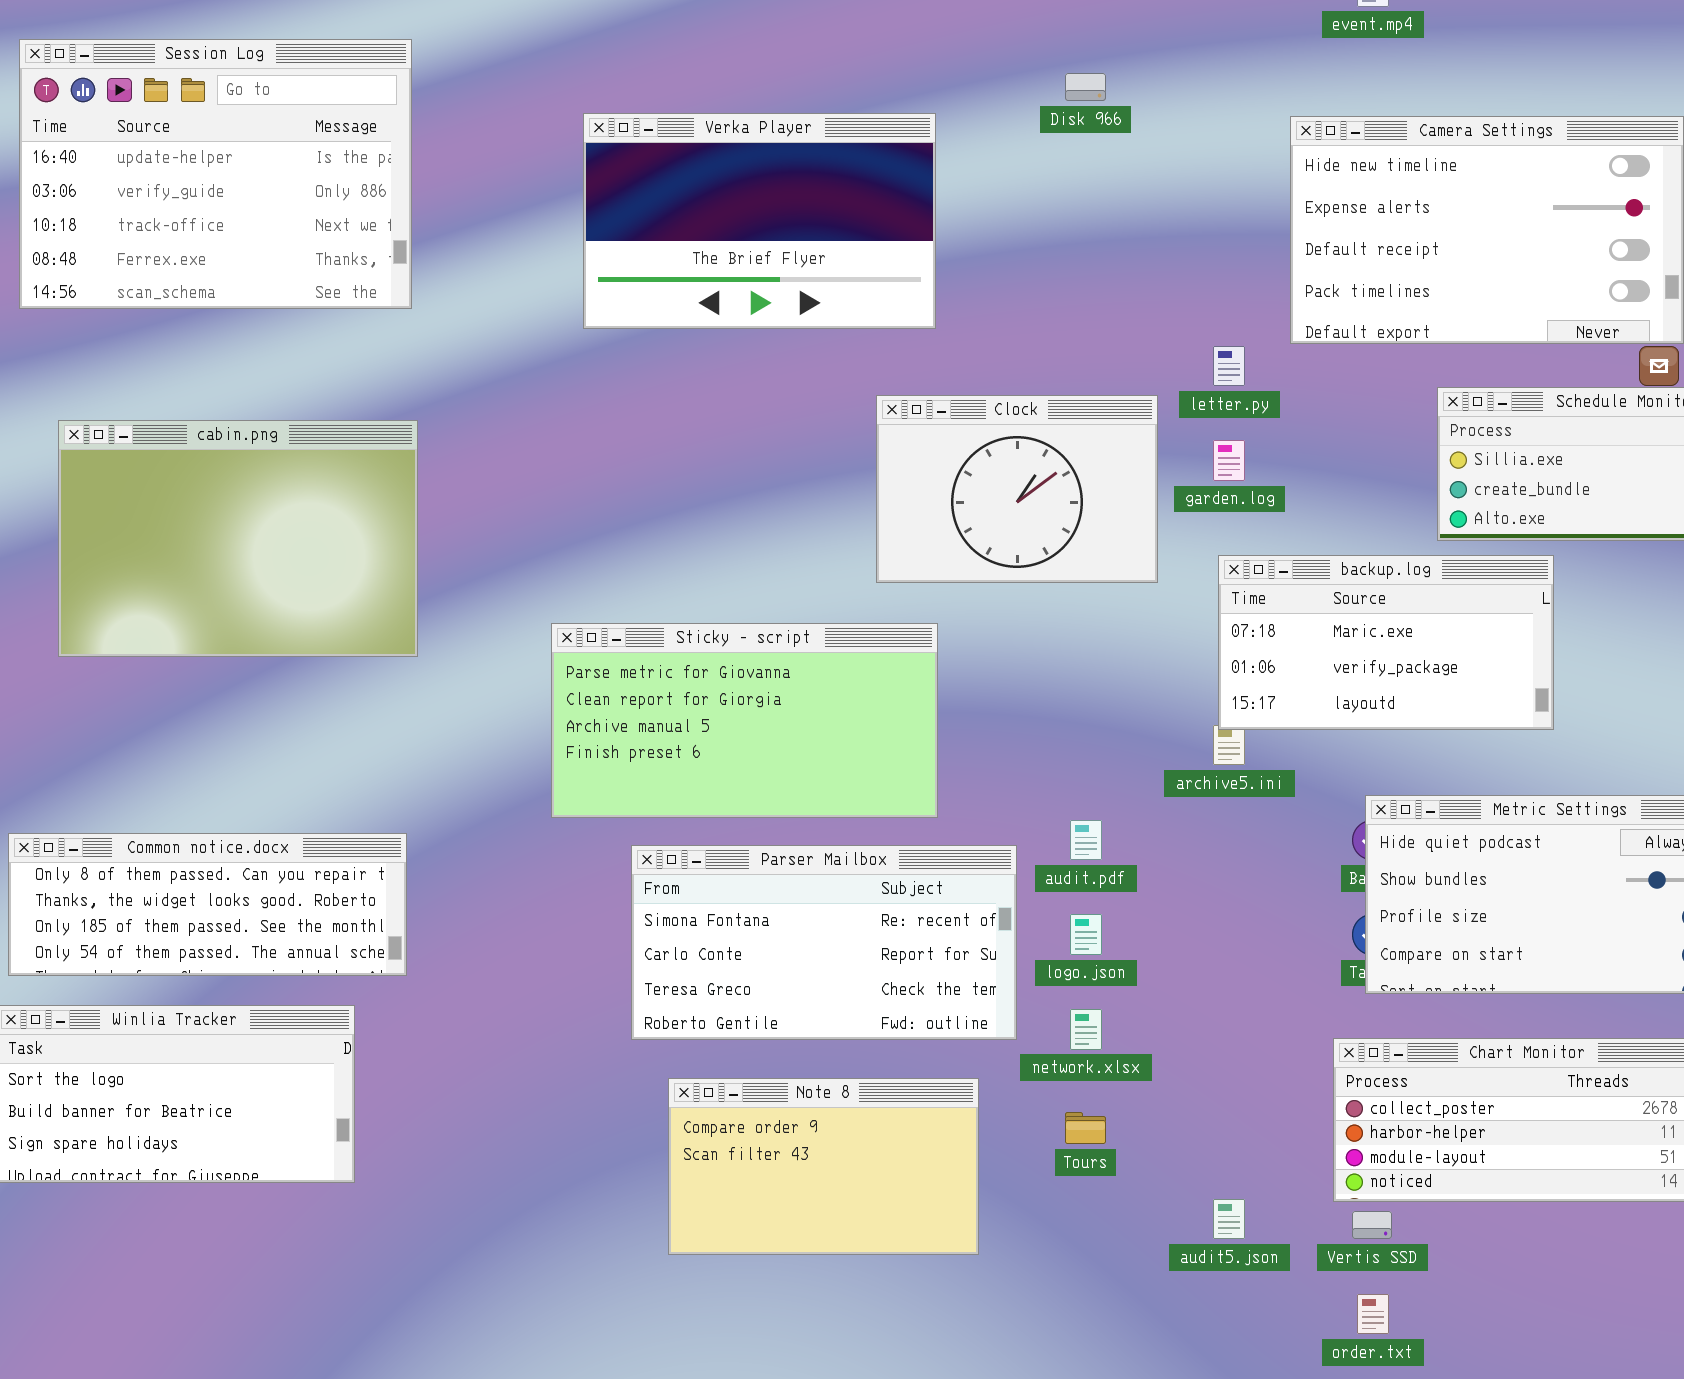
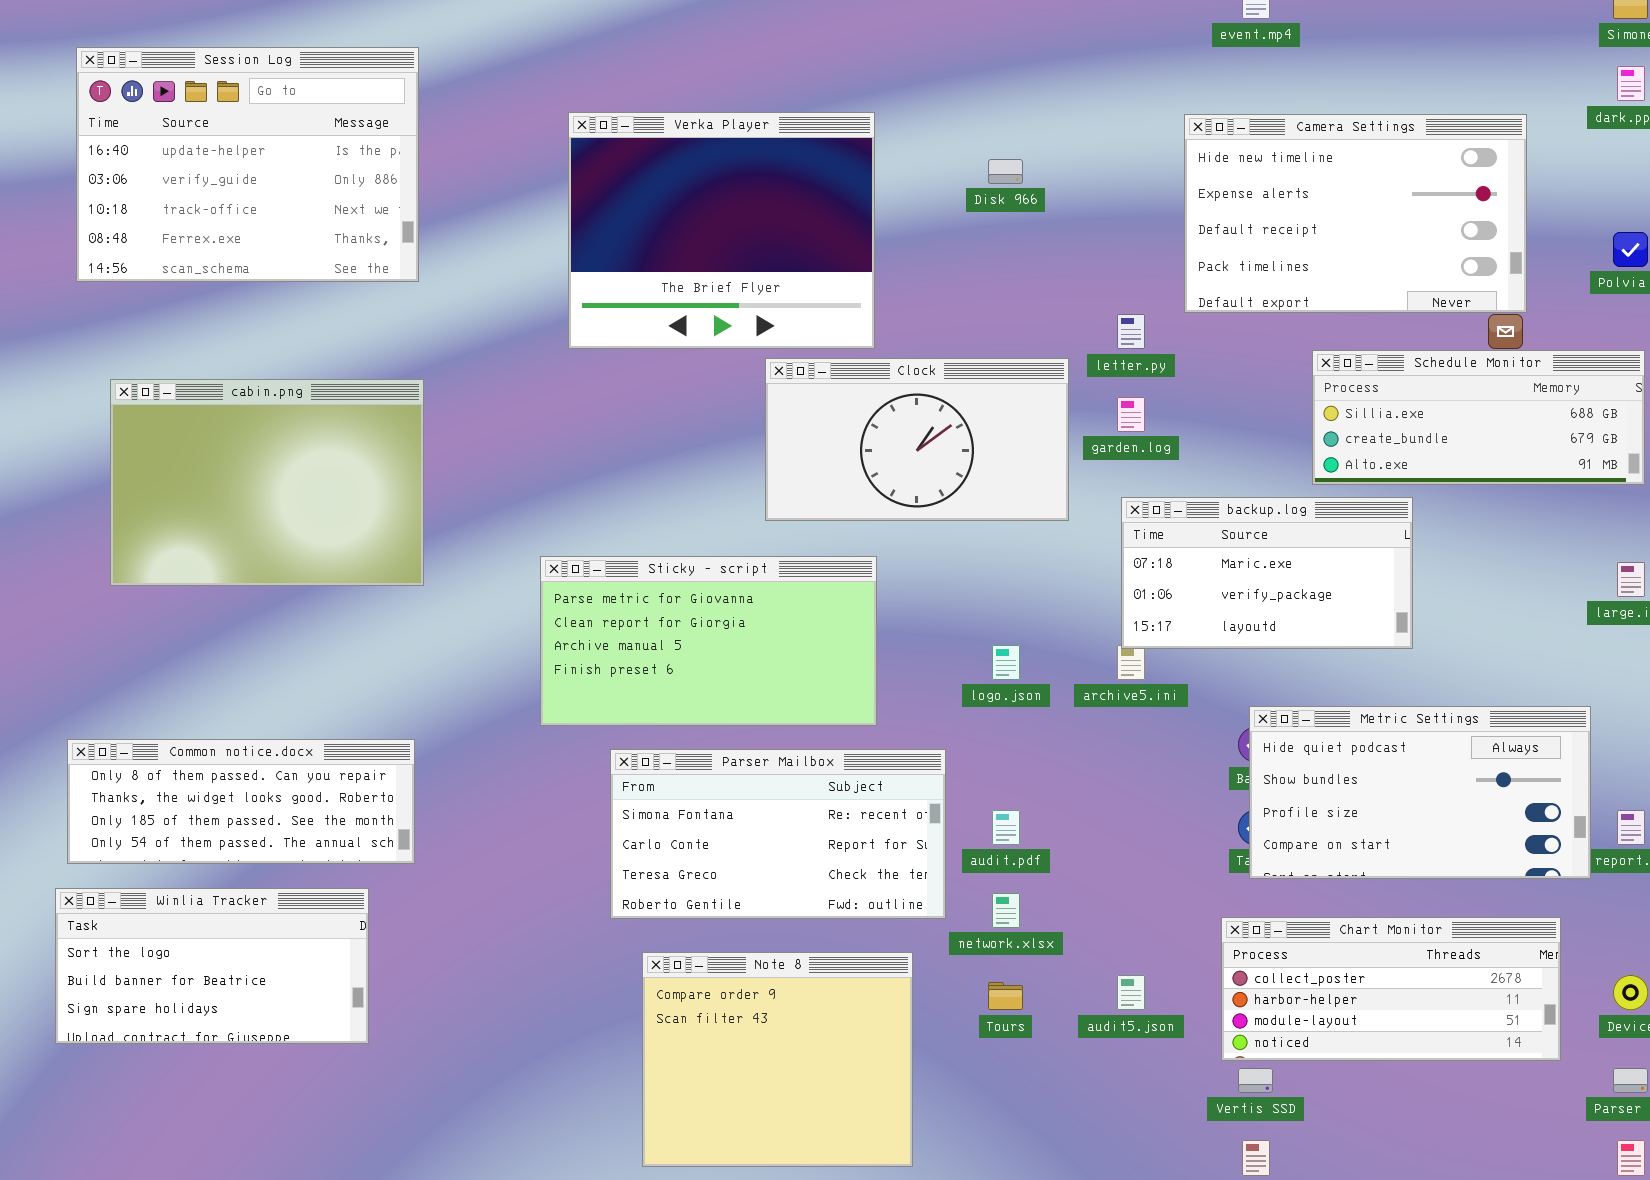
Disk 966: [1065,73,1106,101] -> [988,159,1023,184], moved
Verka Player: [583,113,936,329] -> [568,112,875,349], resized
Clock: [876,395,1158,583] -> [765,358,1069,521], resized
audit.pdf: [1070,820,1102,860] -> [992,810,1020,845], moved
logo.json: [1070,914,1102,955] -> [992,645,1020,680], moved
Note 8: [668,1078,979,1255] -> [642,952,913,1167], resized
audit5.json: [1213,1199,1245,1239] -> [1117,975,1145,1010], moved

